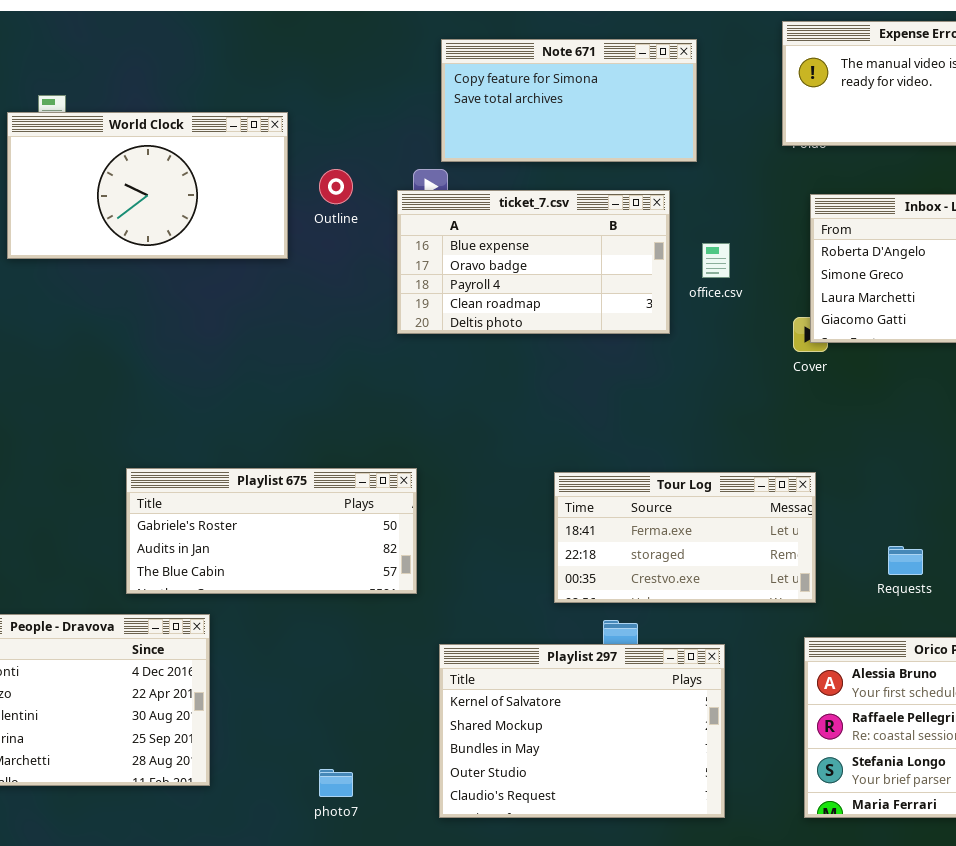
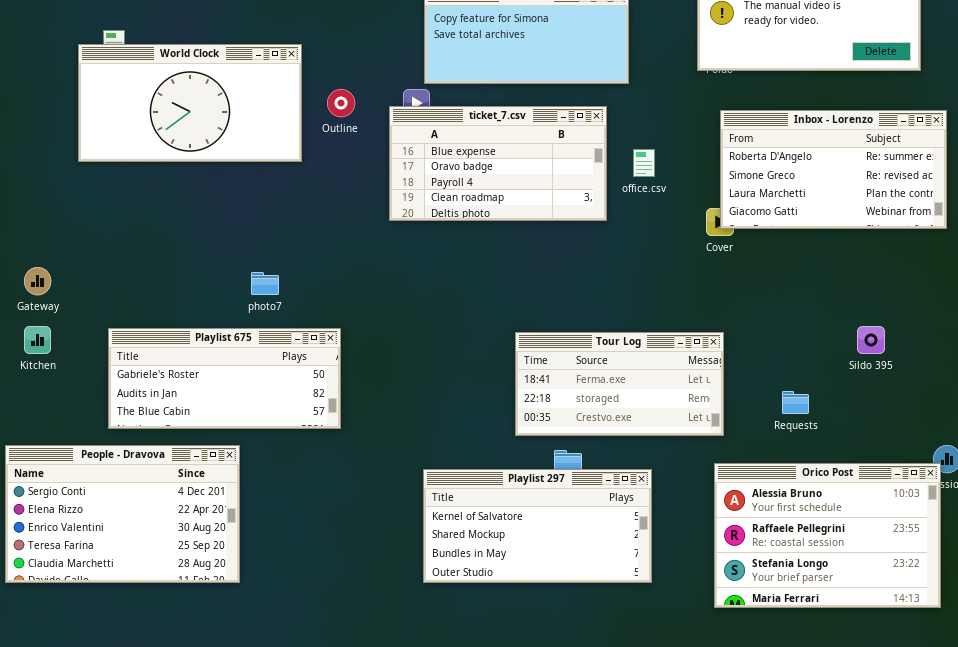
Playlist 675: [126,468,417,594] -> [108,328,341,429], moved
Playlist 297: [439,644,725,818] -> [423,469,652,583], resized
photo7: [319,769,353,797] -> [251,272,279,295], moved

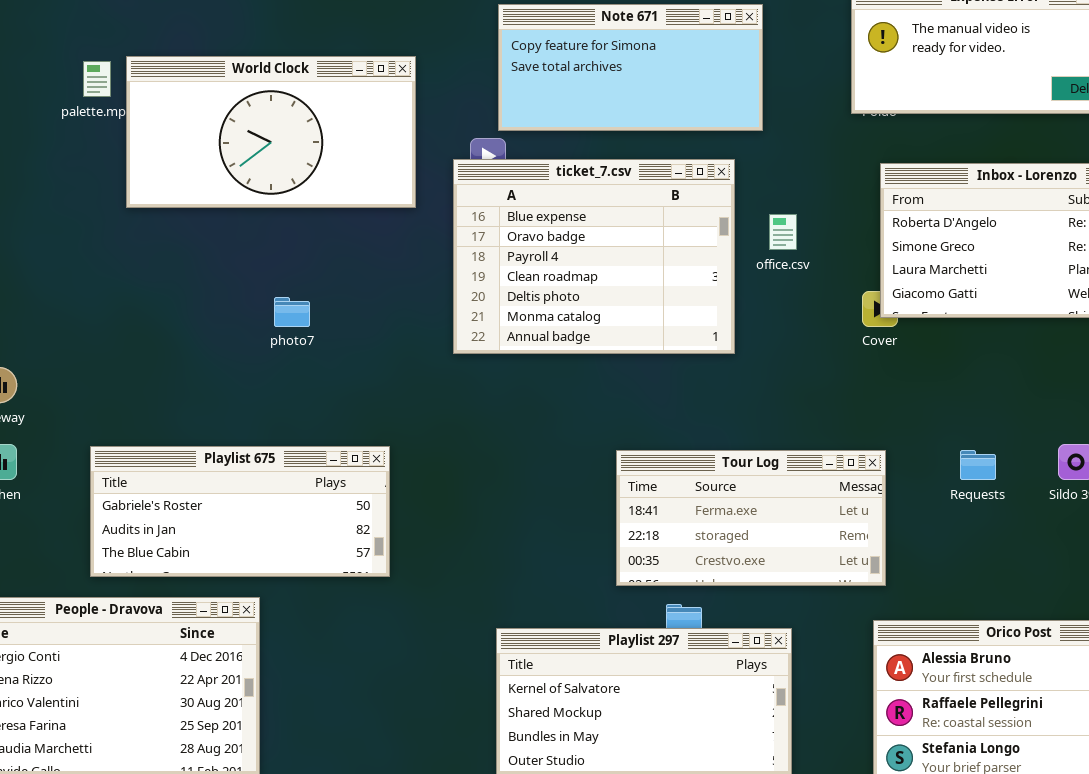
World Clock: [78,44,302,162] -> [126,56,416,208], moved
ticket_7.csv: [389,106,607,221] -> [453,159,735,354], resized
photo7: [251,272,279,295] -> [274,297,310,327], moved
Requests: [782,391,809,414] -> [960,450,996,480], moved

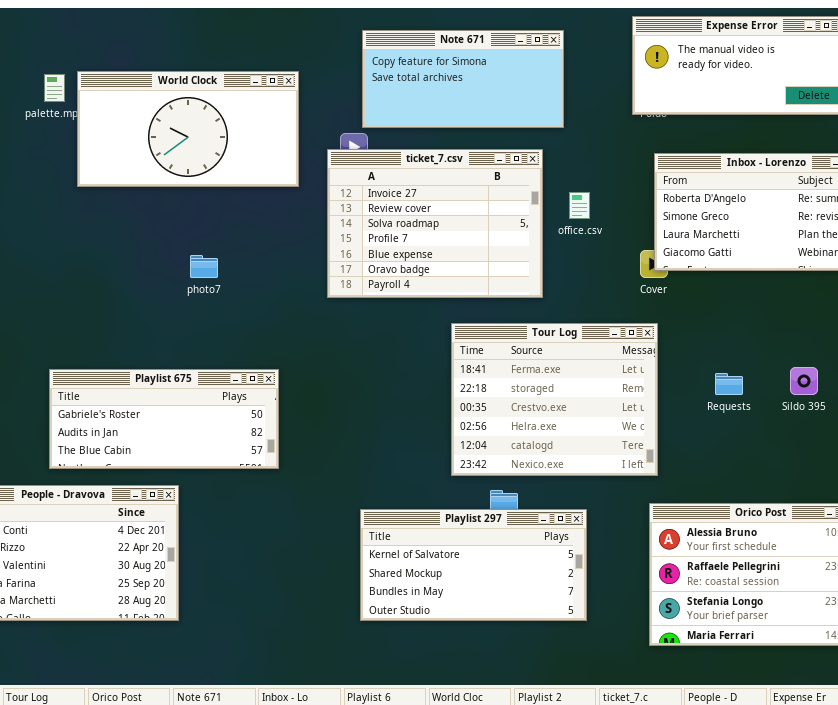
ticket_7.csv: [453,159,735,354] -> [327,149,543,298], scrolled up 4 rows
Tour Log: [616,450,886,586] -> [451,323,658,476], resized

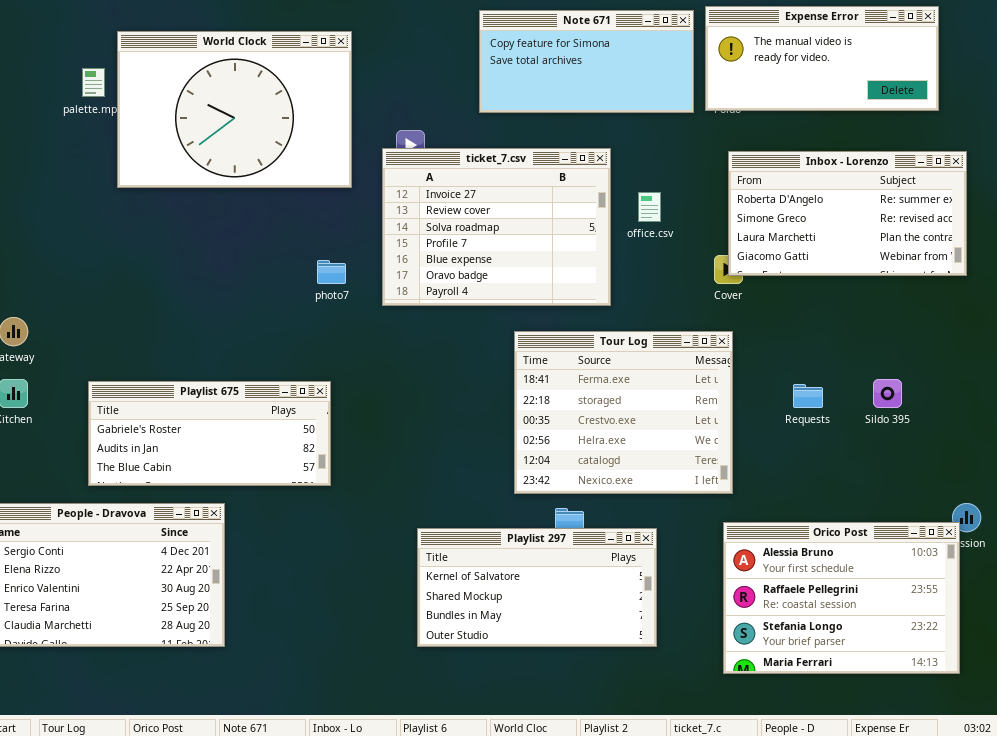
Note 671: [362,30,564,128] -> [479,10,694,113], moved
World Clock: [77,71,299,187] -> [117,31,352,188], resized
photo7: [190,255,218,278] -> [317,260,346,284], moved

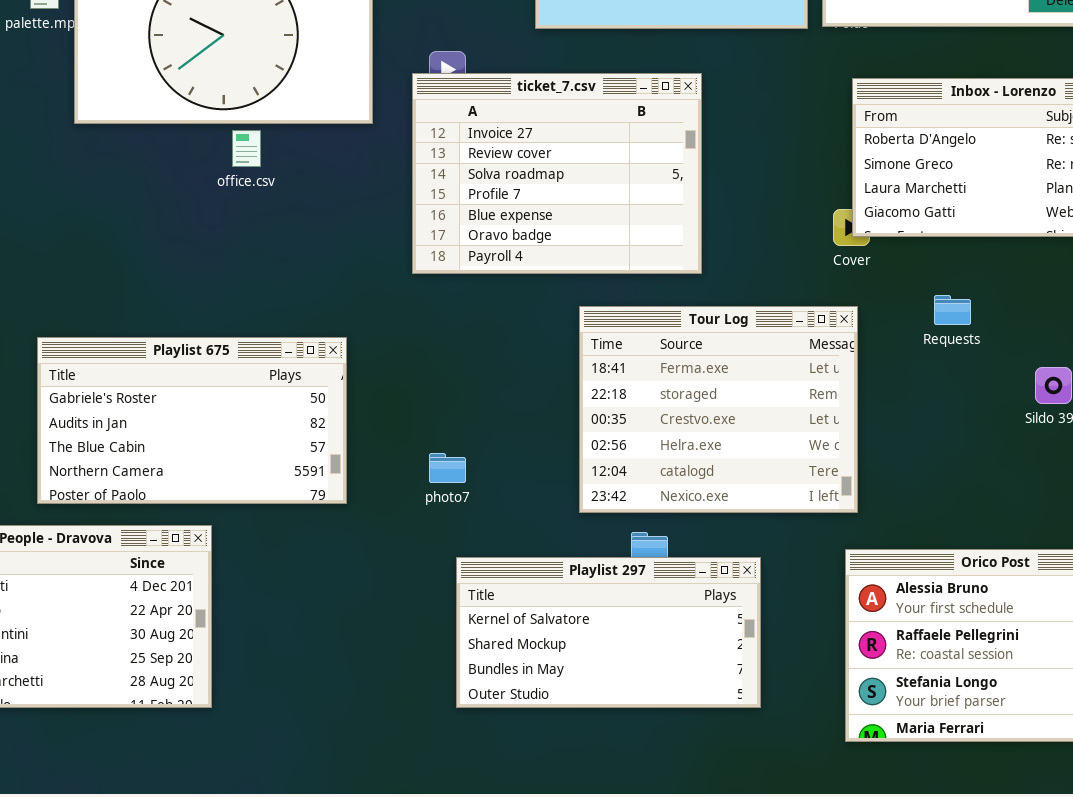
office.csv: [638,192,661,222] -> [232,130,261,167], moved
photo7: [317,260,346,284] -> [429,453,466,483], moved
Playlist 675: [88,381,331,486] -> [37,337,347,504], resized
Requests: [793,384,823,408] -> [934,295,971,325], moved

